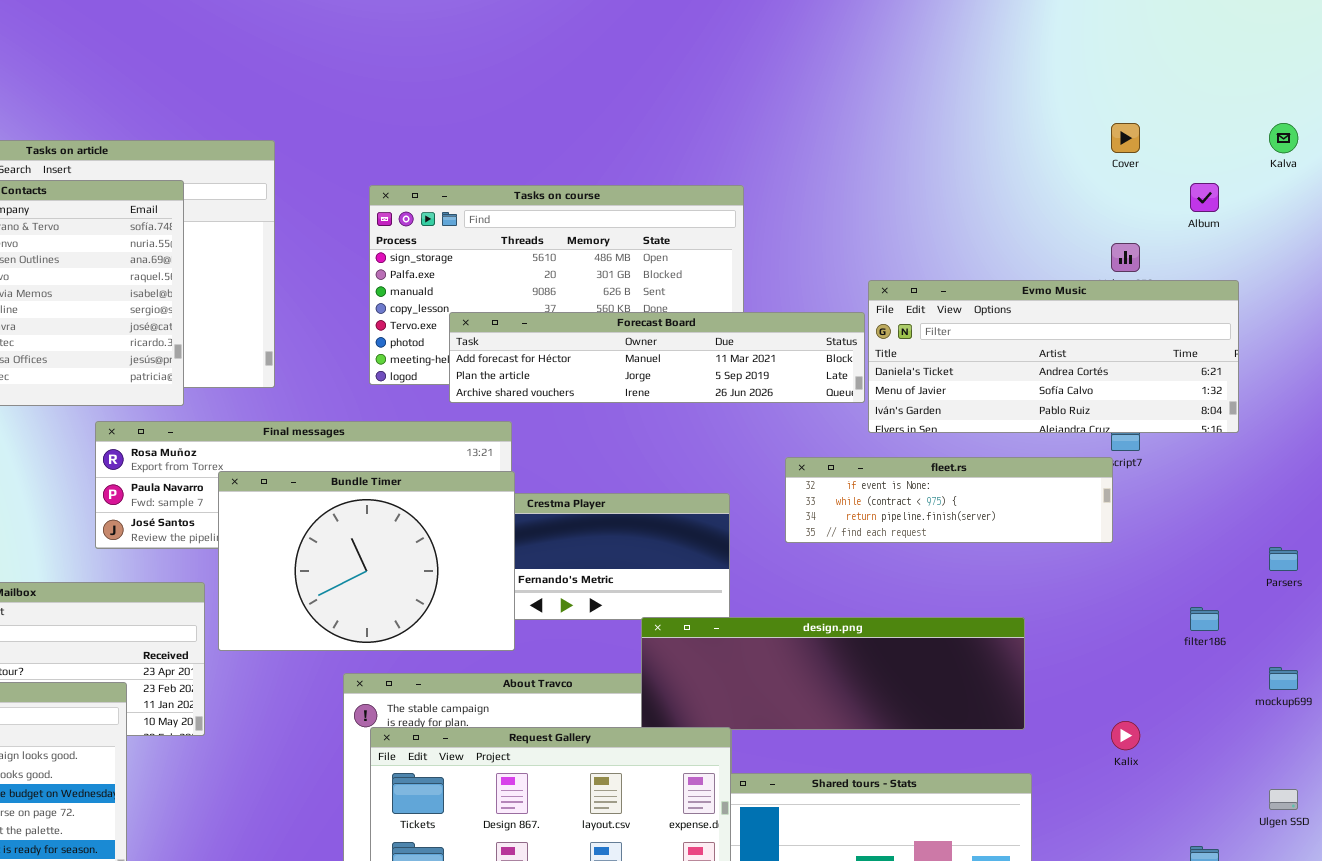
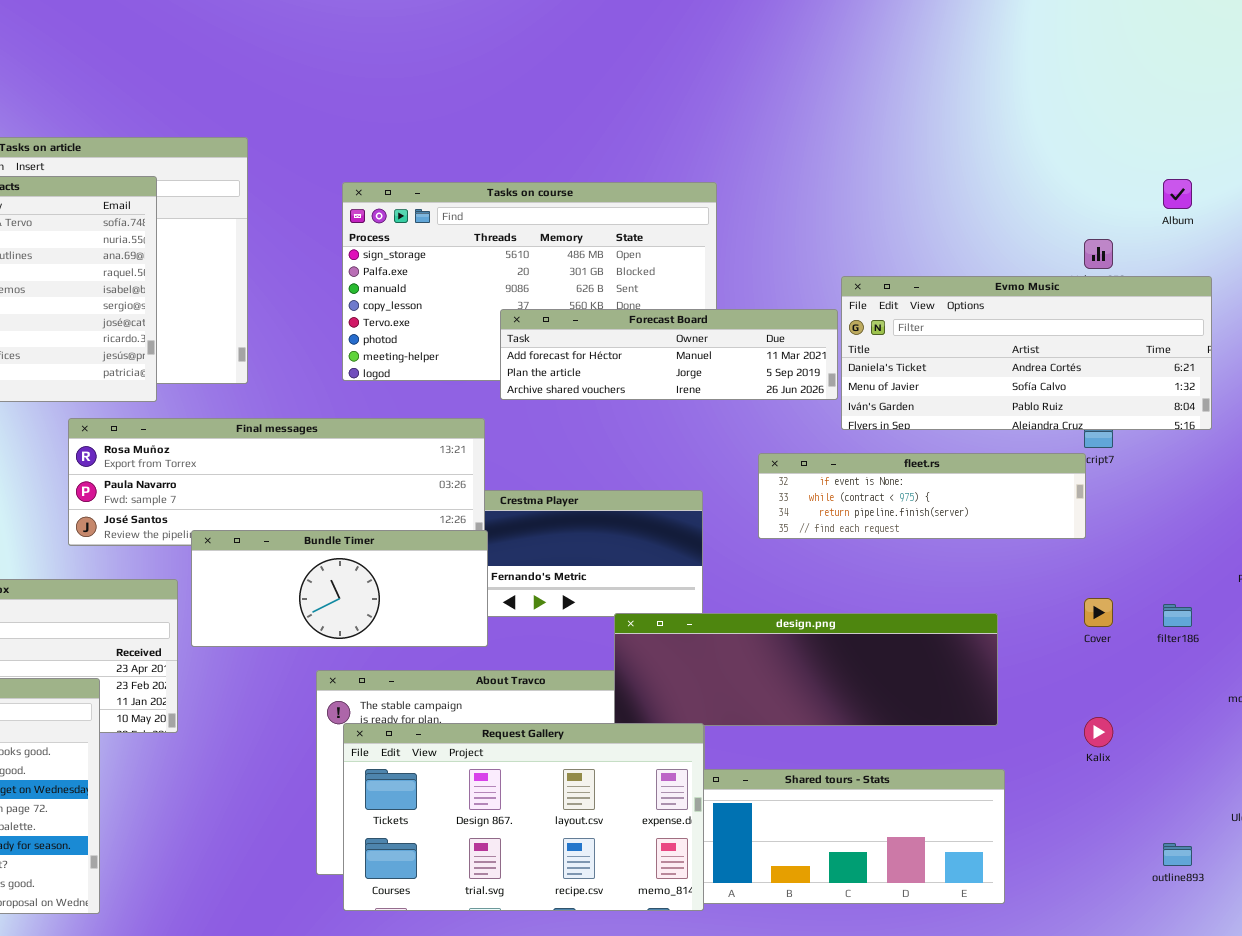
Cover: [1111,123,1140,153] -> [1084,598,1113,627], moved
Forecast Board: [449,312,865,403] -> [500,309,838,400], resized
Bundle Timer: [218,471,515,651] -> [191,530,488,647], resized

